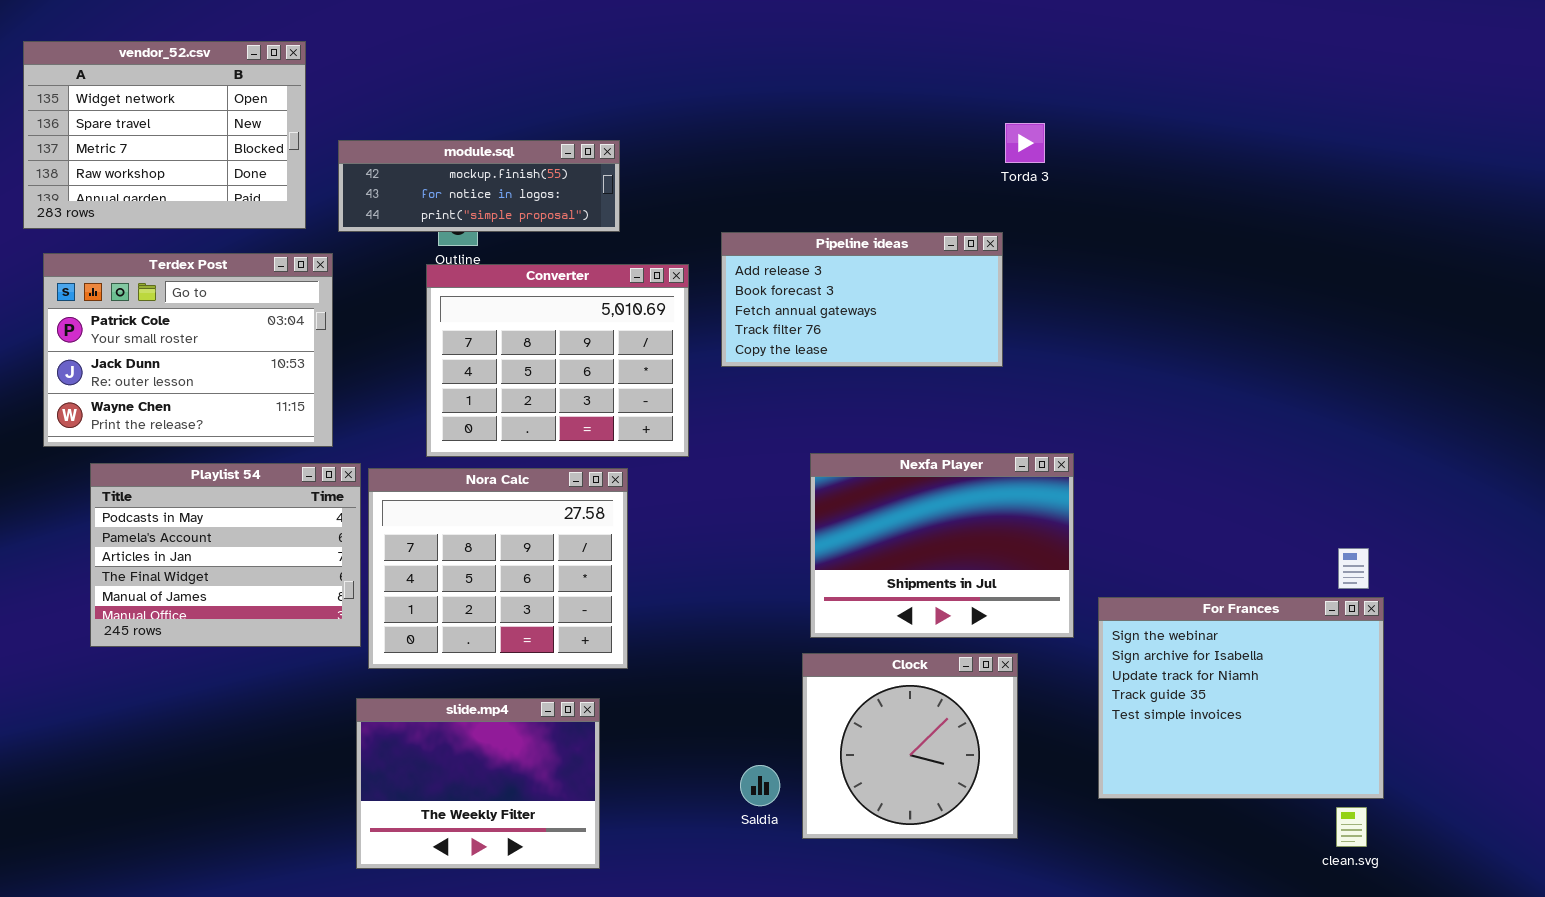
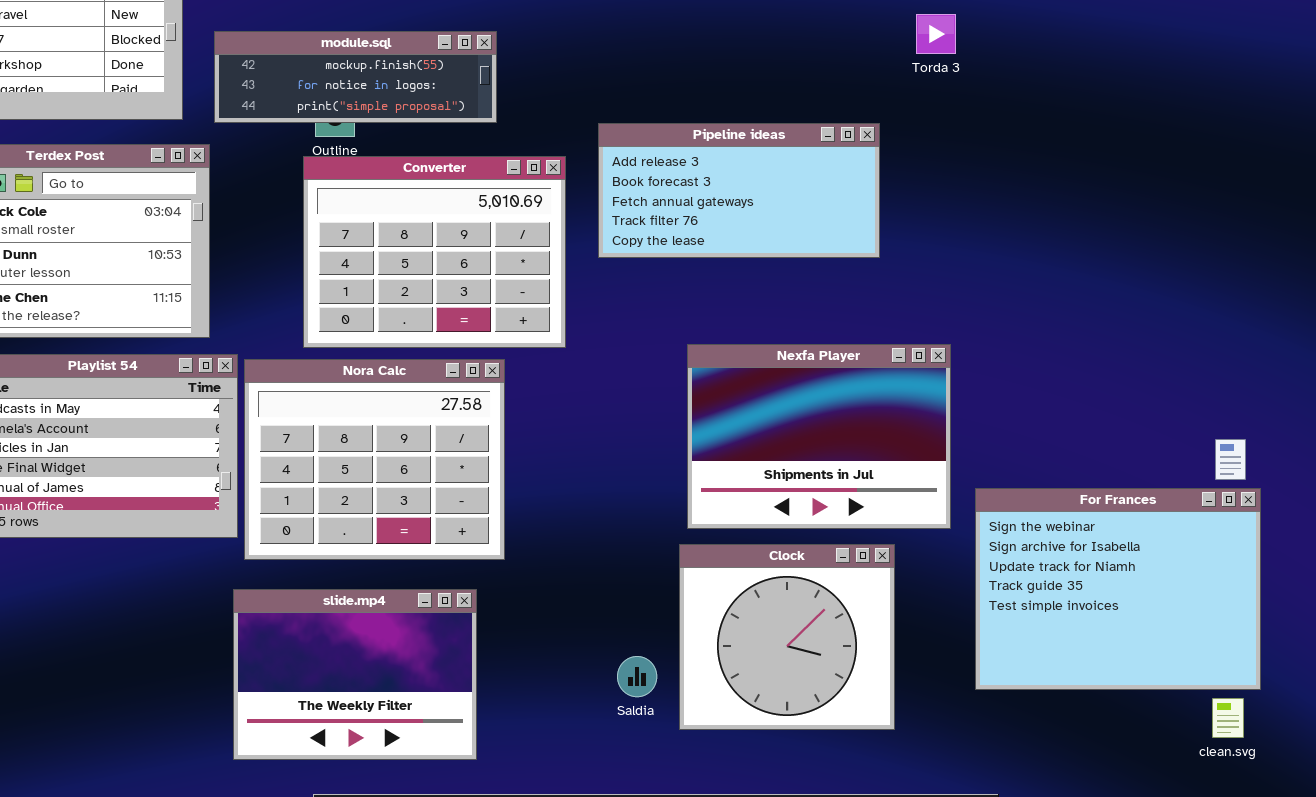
Torda 3: [1005,123,1045,163] -> [916,14,956,54], moved

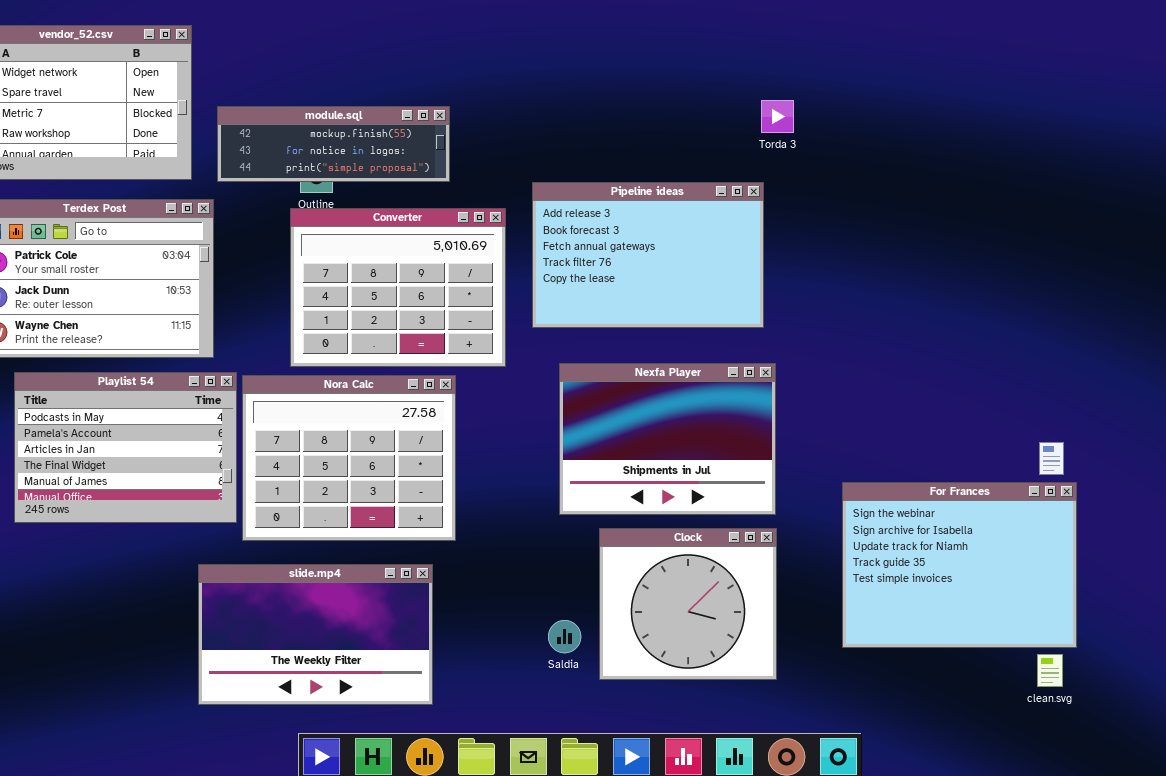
Torda 3: [916,14,956,54] -> [761,100,794,133], moved
Pipeline ideas: [598,123,880,258] -> [532,182,764,328], resized
Nexfa Player: [687,344,951,529] -> [559,363,776,515], moved
slide.mp4: [233,589,477,760] -> [198,564,433,705], resized

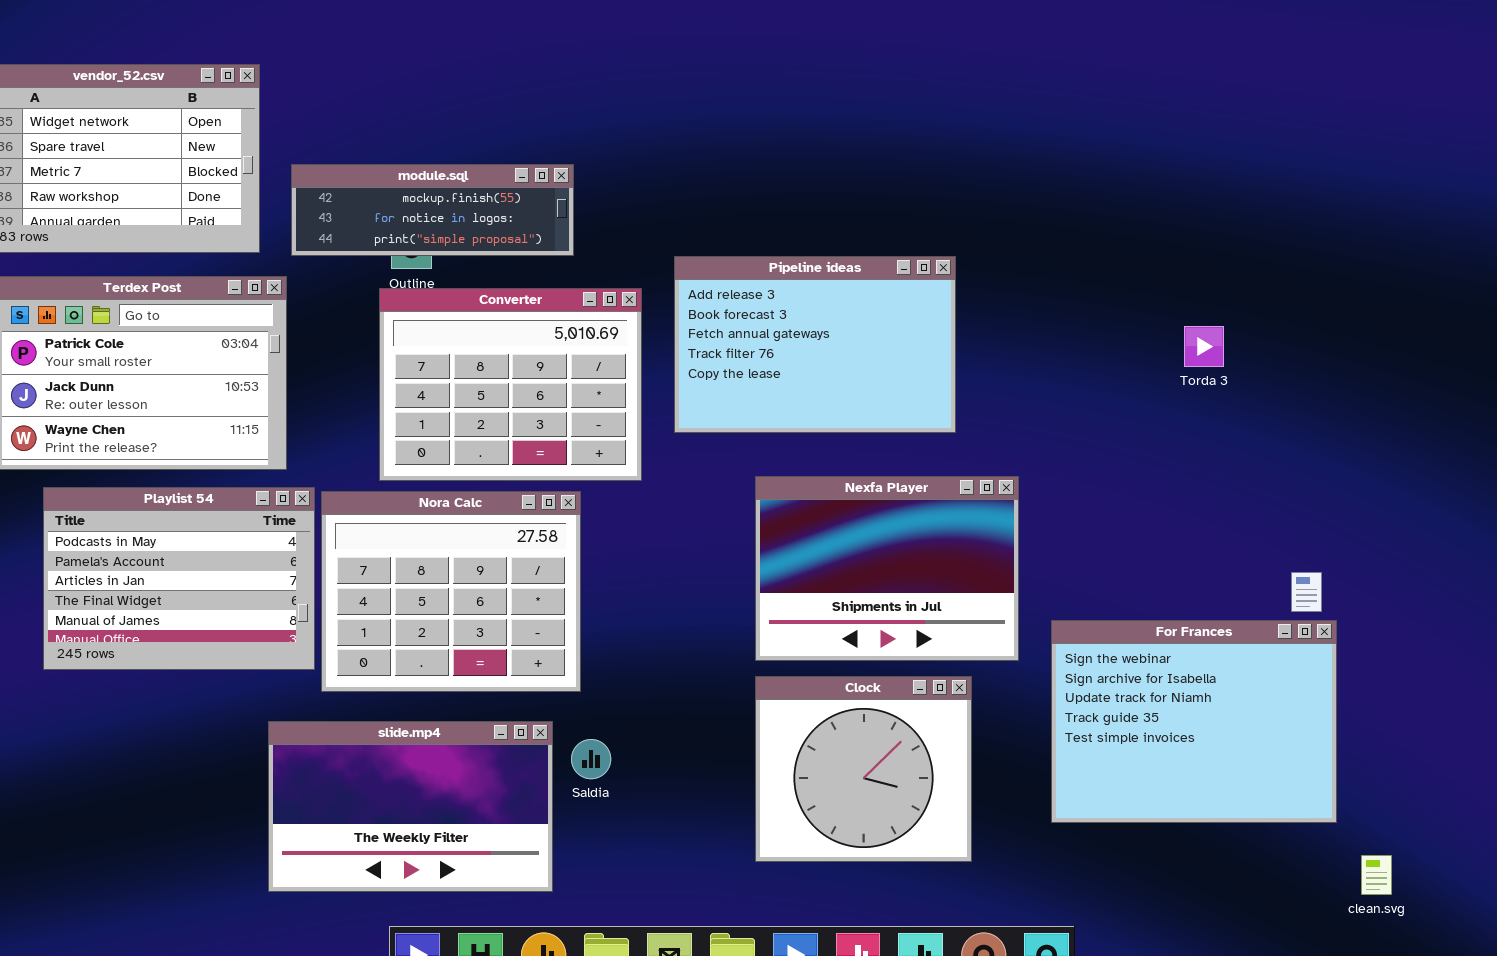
Torda 3: [761,100,794,133] -> [1184,326,1224,367], moved
Nexfa Player: [559,363,776,515] -> [755,476,1019,661], moved
Saldia: [548,620,581,653] -> [571,739,611,779], moved
clean.svg: [1037,654,1063,687] -> [1361,855,1392,895], moved

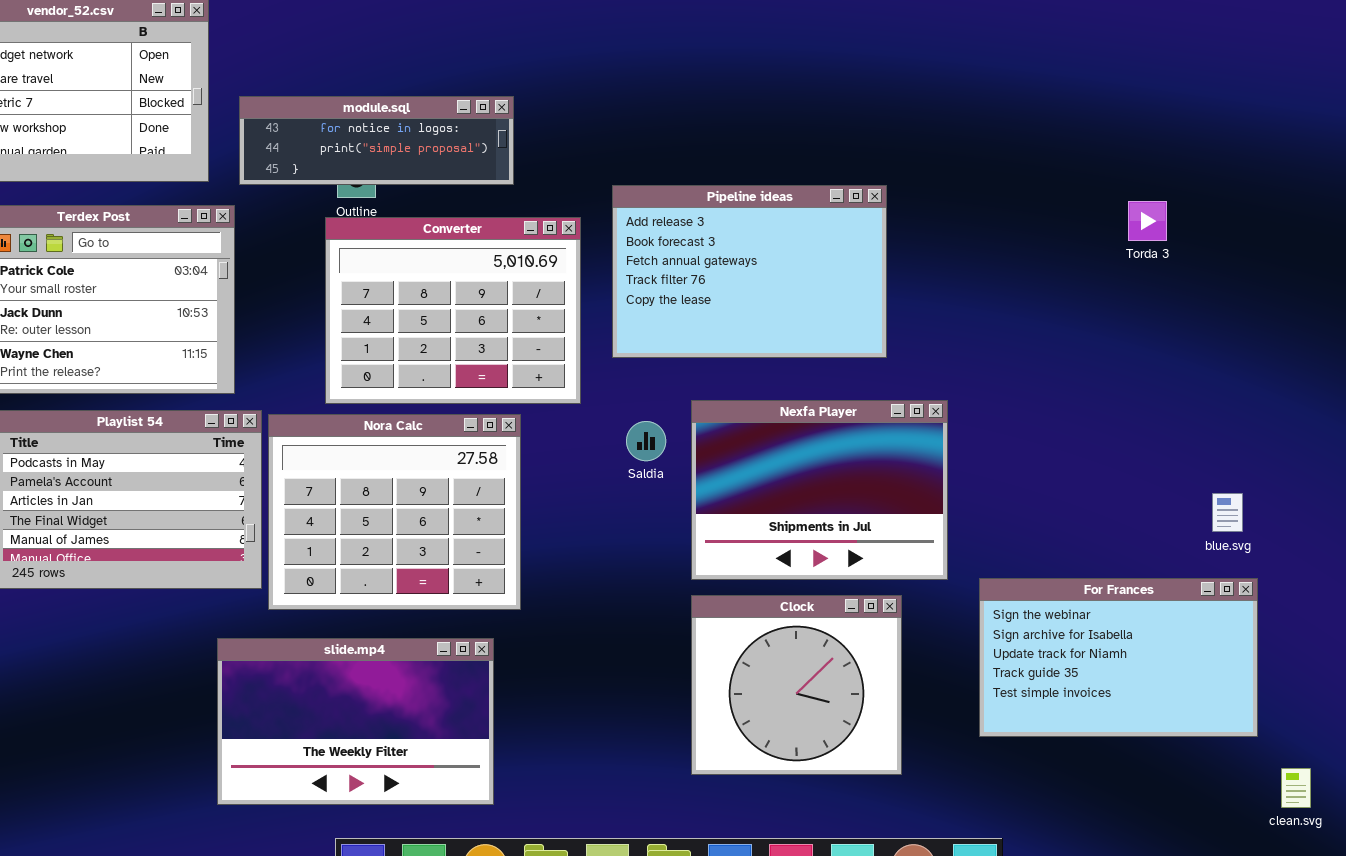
module.sql: [291,164,574,256] -> [239,96,514,185], scrolled down 1 row
Torda 3: [1184,326,1224,367] -> [1128,201,1167,241], moved
For Frances: [1051,620,1337,823] -> [979,578,1258,737], resized
Saldia: [571,739,611,779] -> [626,421,666,461], moved

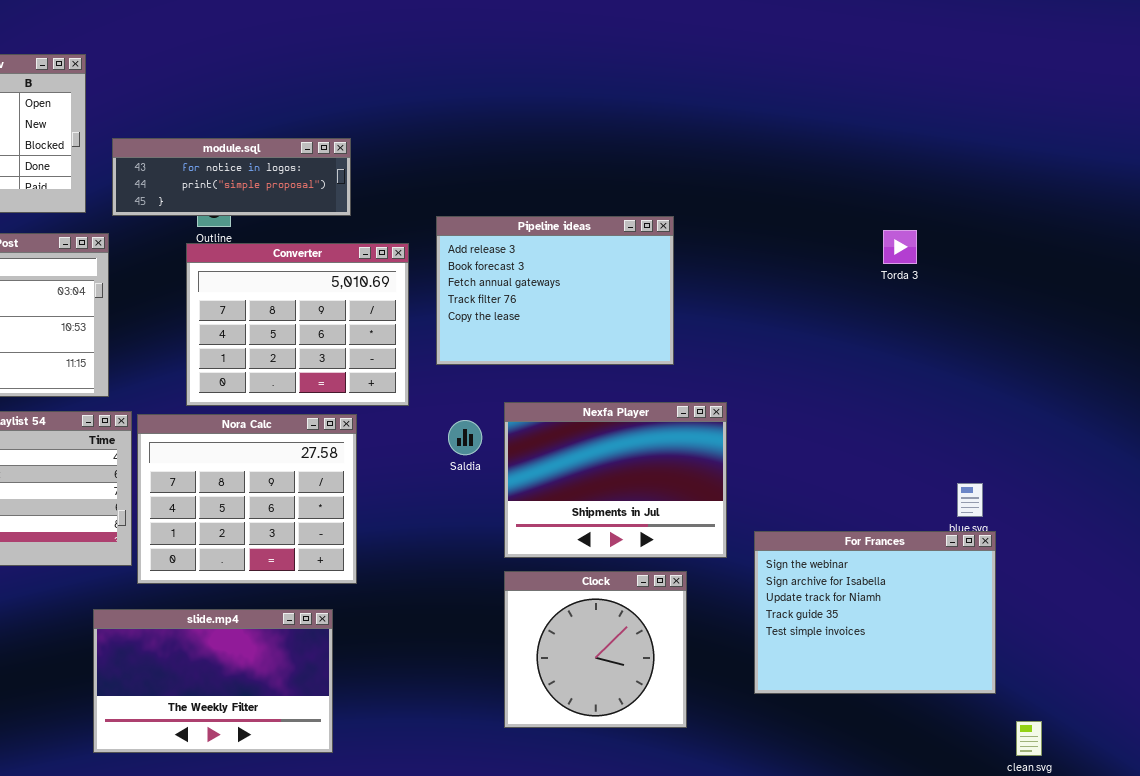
For Frances: [979,578,1258,737] -> [754,531,996,694], resized

